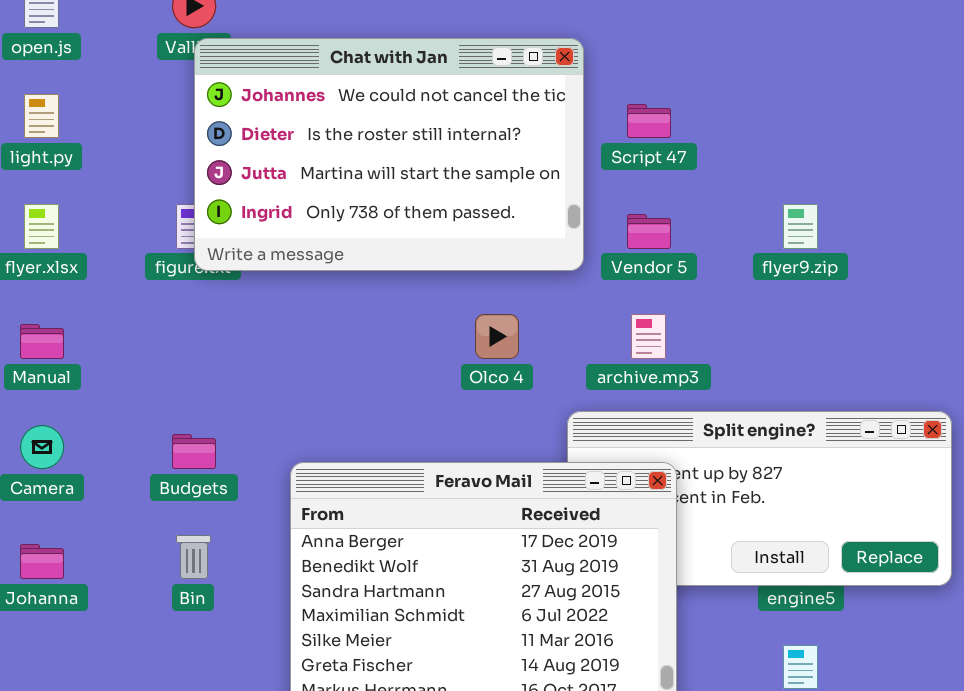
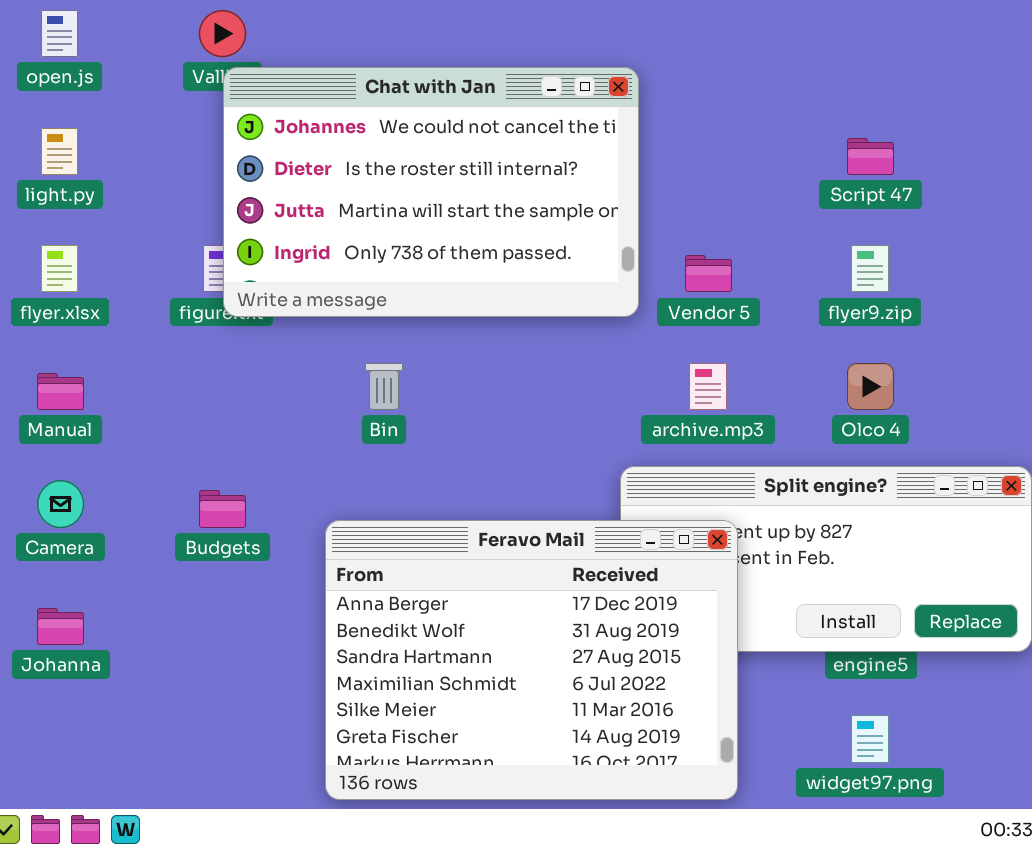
Script 47: [627,104,671,138] -> [847,138,894,175], moved
Olco 4: [475,314,519,359] -> [847,363,894,410], moved
Bin: [176,535,211,579] -> [365,363,403,410], moved

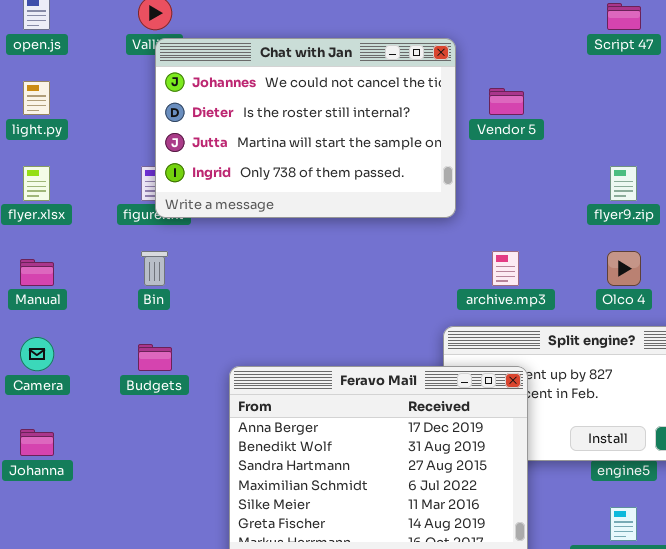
Script 47: [847,138,894,175] -> [607,3,641,30], moved
Vendor 5: [685,255,732,292] -> [489,88,524,115], moved
Bin: [365,363,403,410] -> [141,251,168,286], moved

